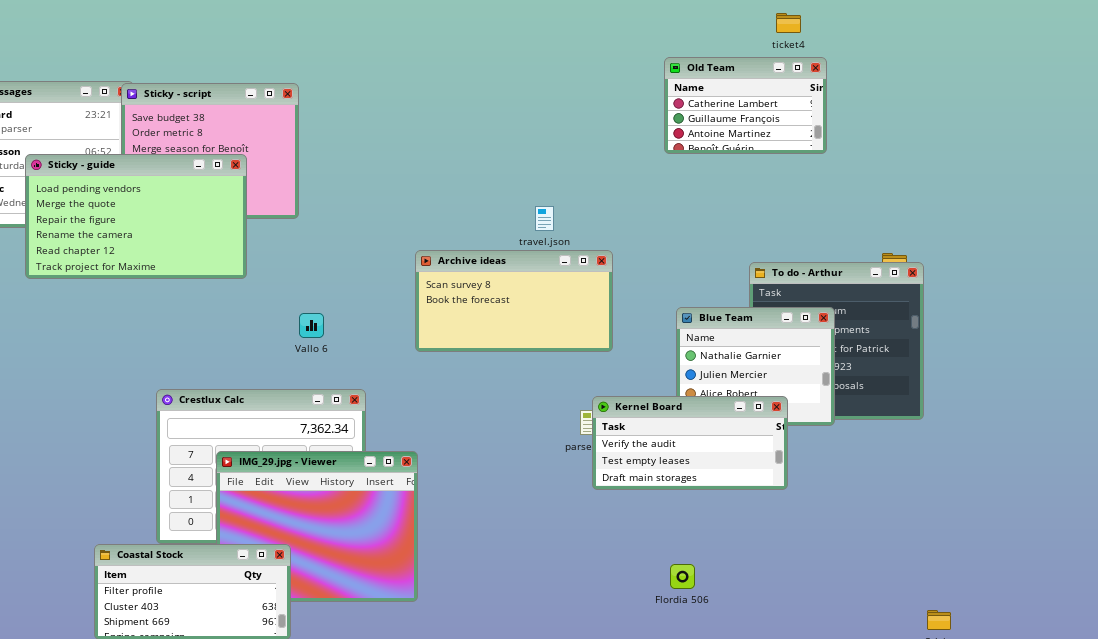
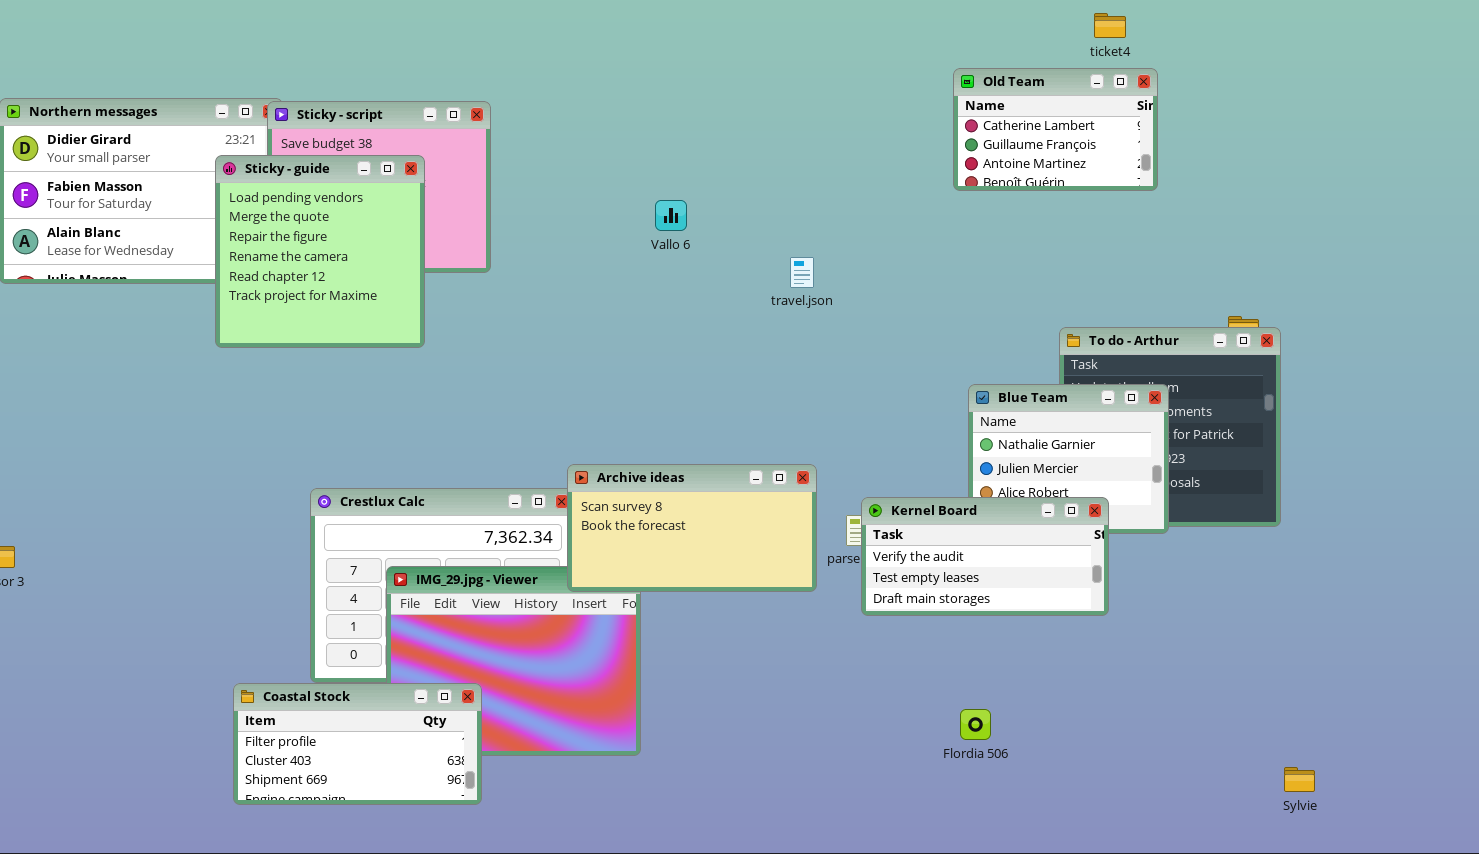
Sticky - guide: [25,154,247,279] -> [215,155,425,348], resized
Archive ideas: [415,250,613,352] -> [567,464,817,592], moved
Vallo 6: [299,313,324,338] -> [655,200,687,231], moved

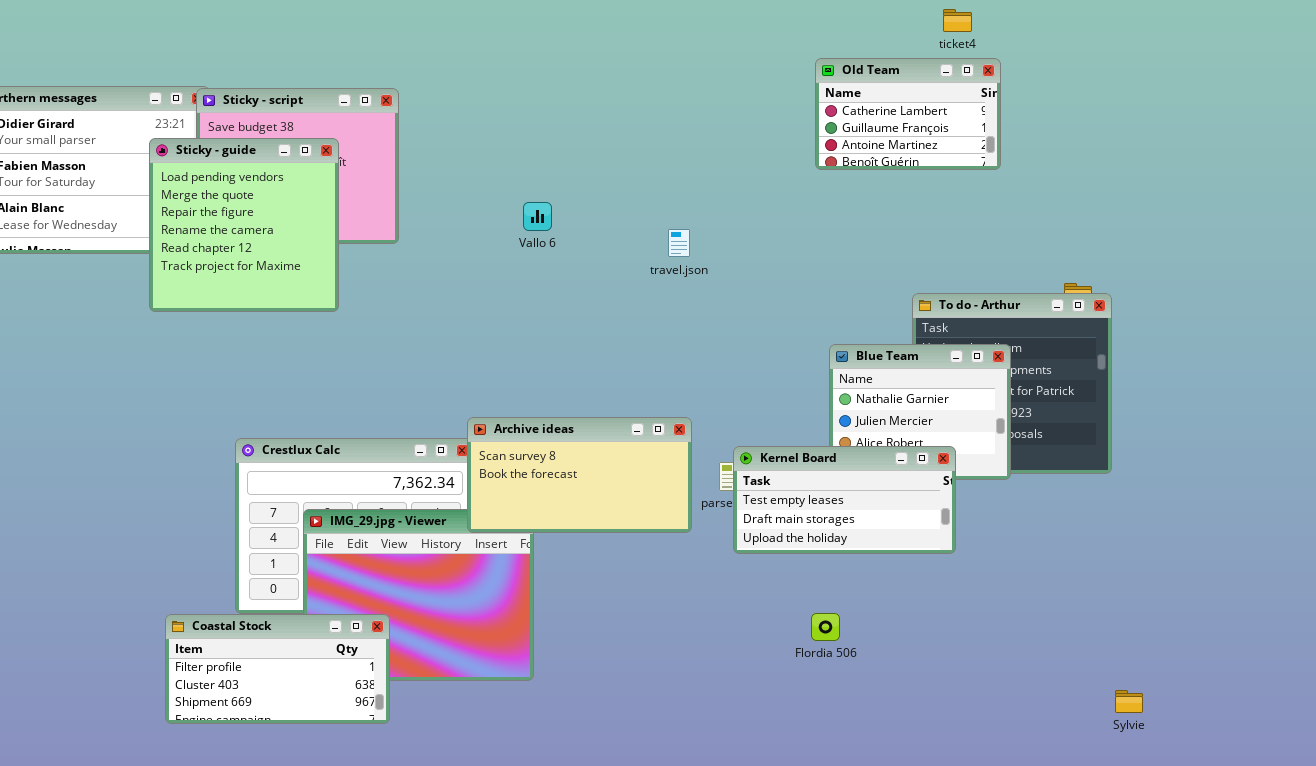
Vallo 6: [655,200,687,231] -> [523,202,552,231], moved
Kernel Board: [861,497,1109,616] -> [733,446,956,554], scrolled down 1 row
Flordia 506: [960,709,991,740] -> [811,613,840,641], moved

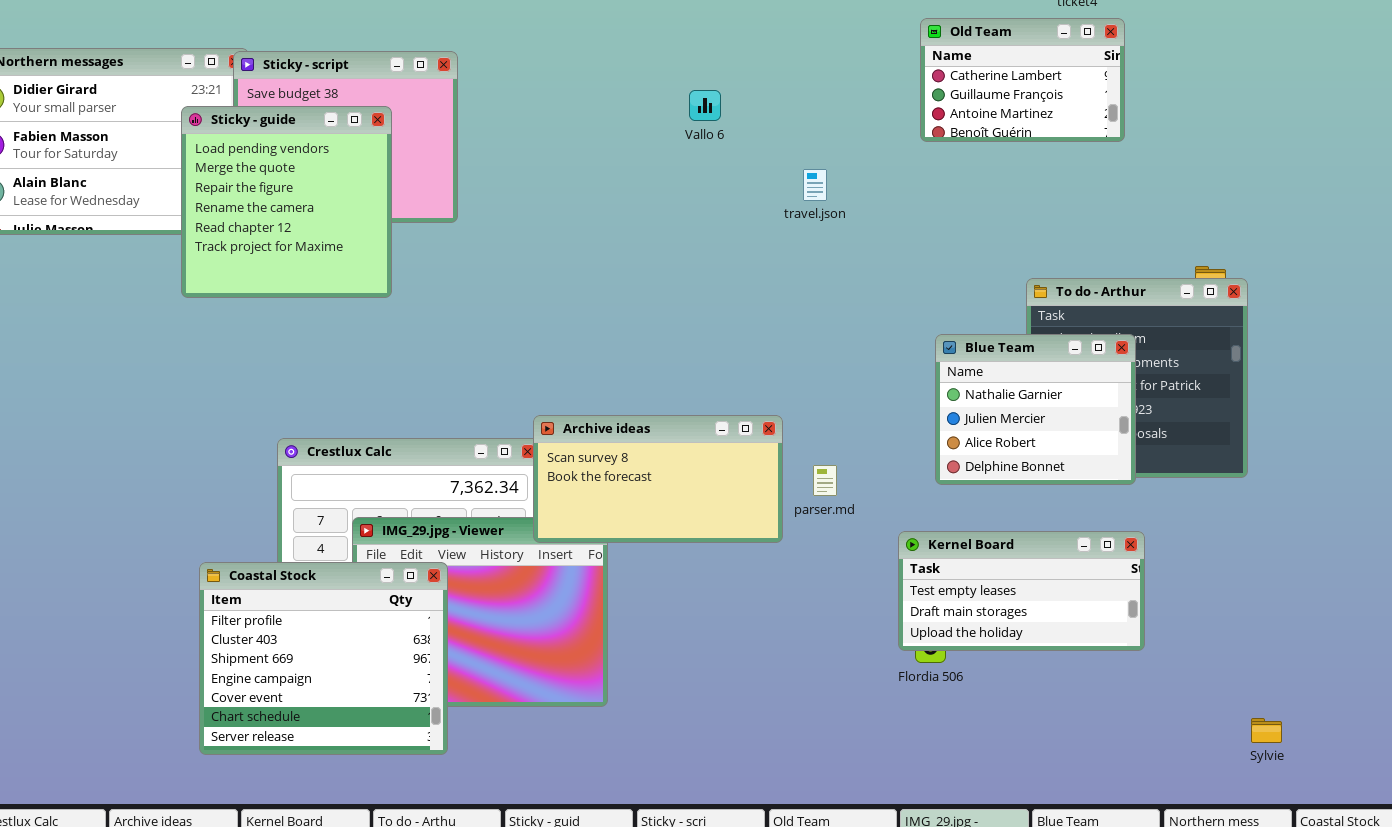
Vallo 6: [523,202,552,231] -> [689,90,721,121], moved
travel.json: [668,229,690,257] -> [803,169,827,201], moved
Kernel Board: [733,446,956,554] -> [898,531,1145,651], moved
Coastal Stock: [165,614,390,724] -> [199,562,448,755], resized

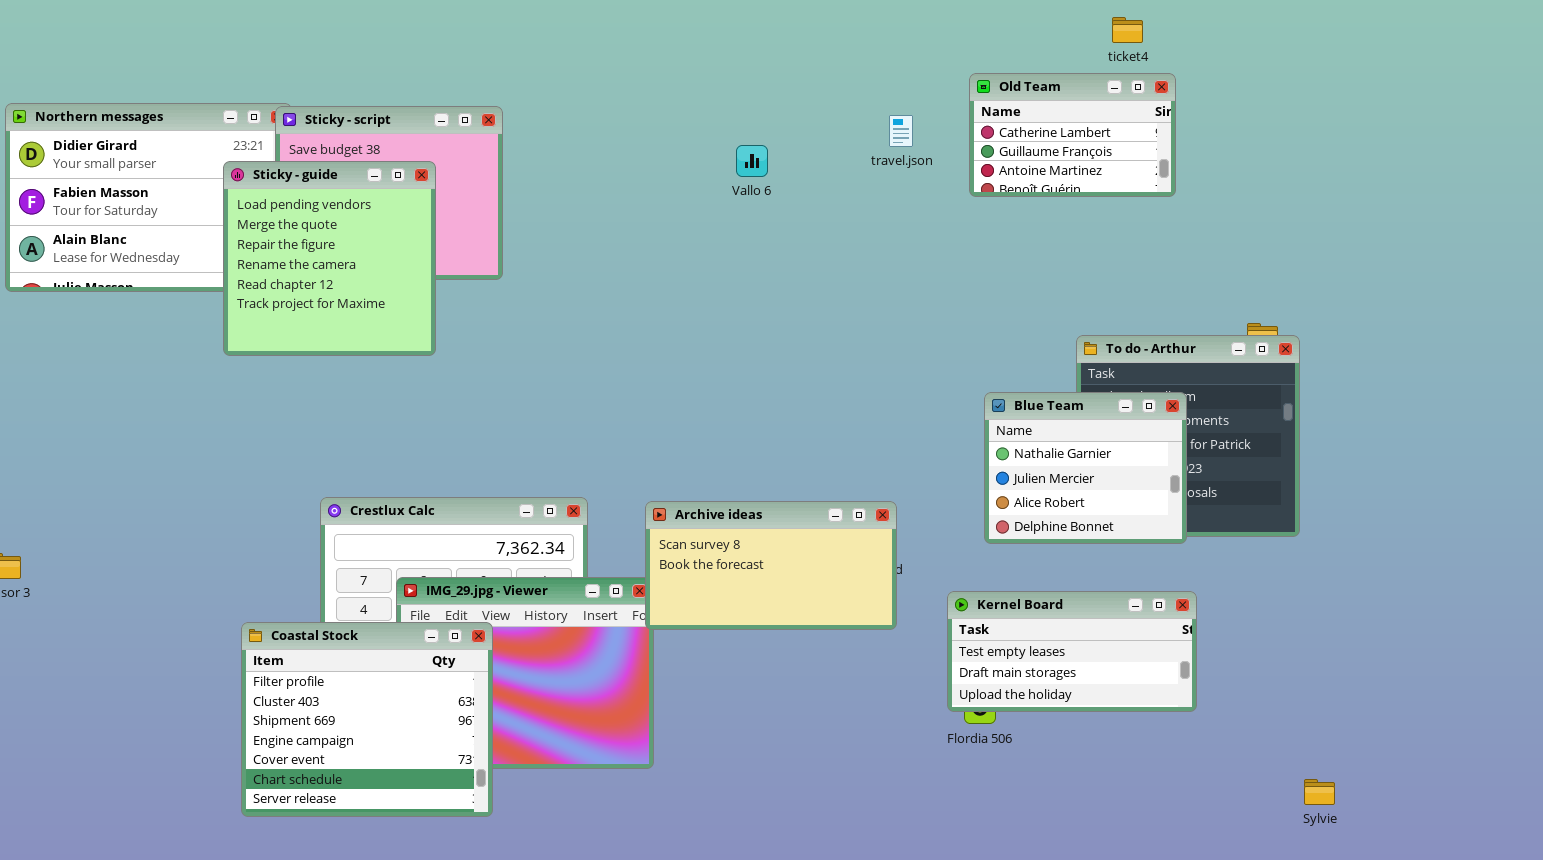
travel.json: [803,169,827,201] -> [889,115,913,147], moved
Archive ideas: [533,415,783,543] -> [645,501,897,630], moved

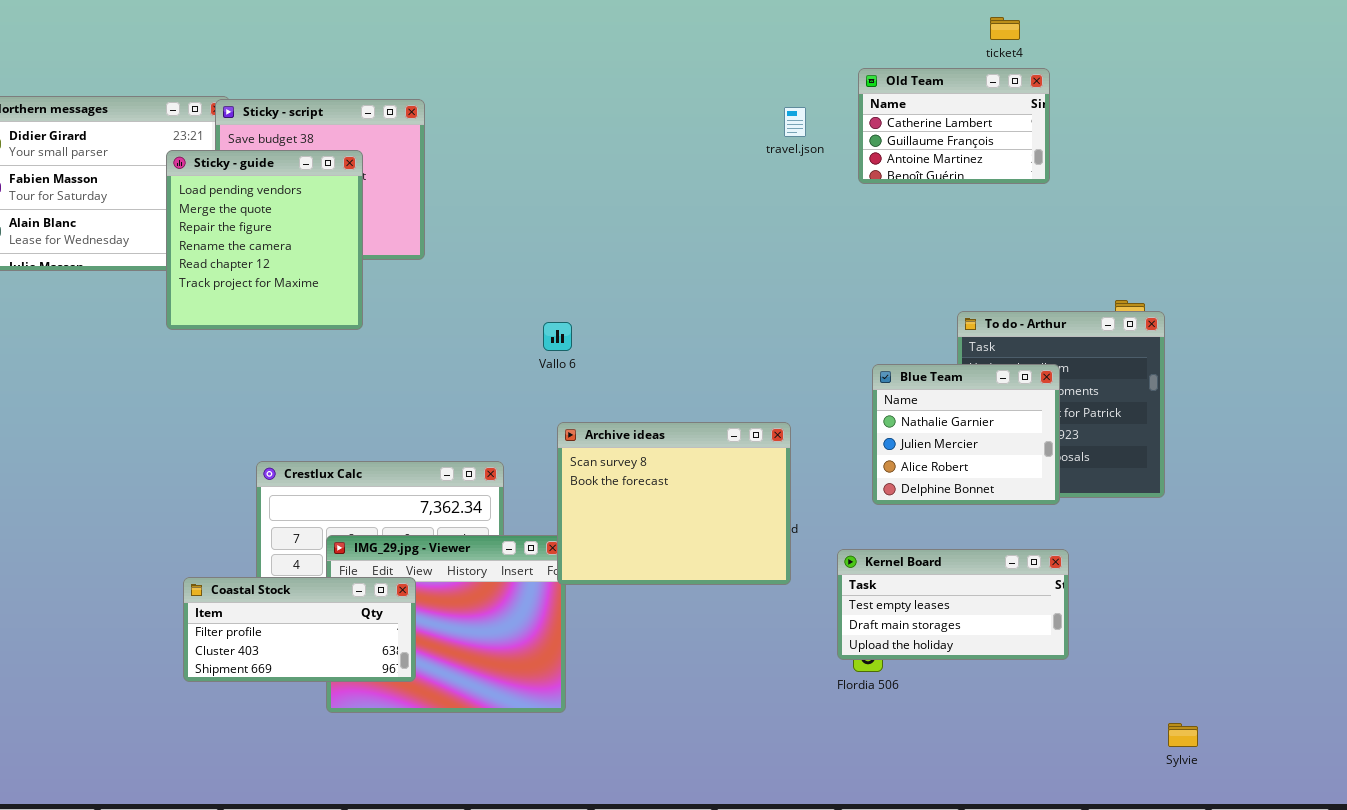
Vallo 6: [736,145,768,177] -> [543,322,572,351], moved
Archive ideas: [645,501,897,630] -> [557,422,791,585], resized
Coastal Stock: [241,622,493,817] -> [183,577,416,682], resized

